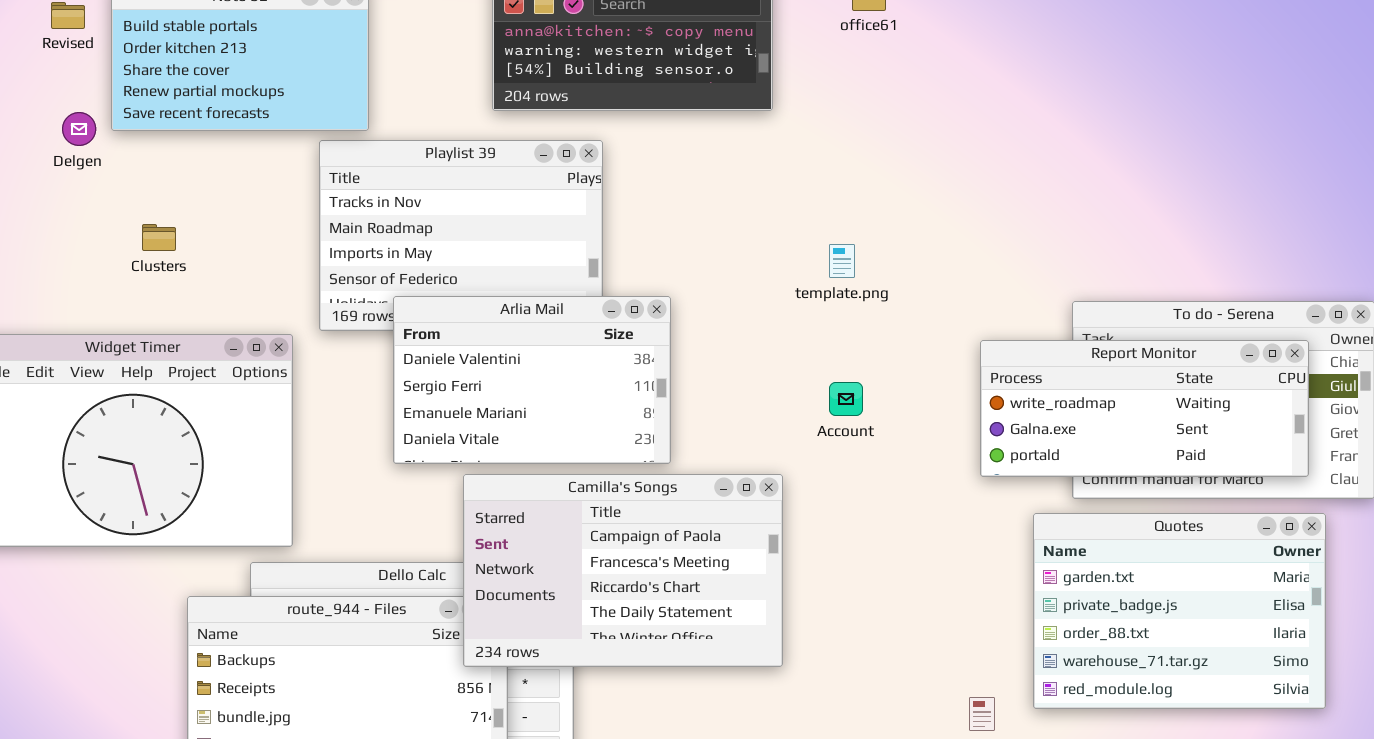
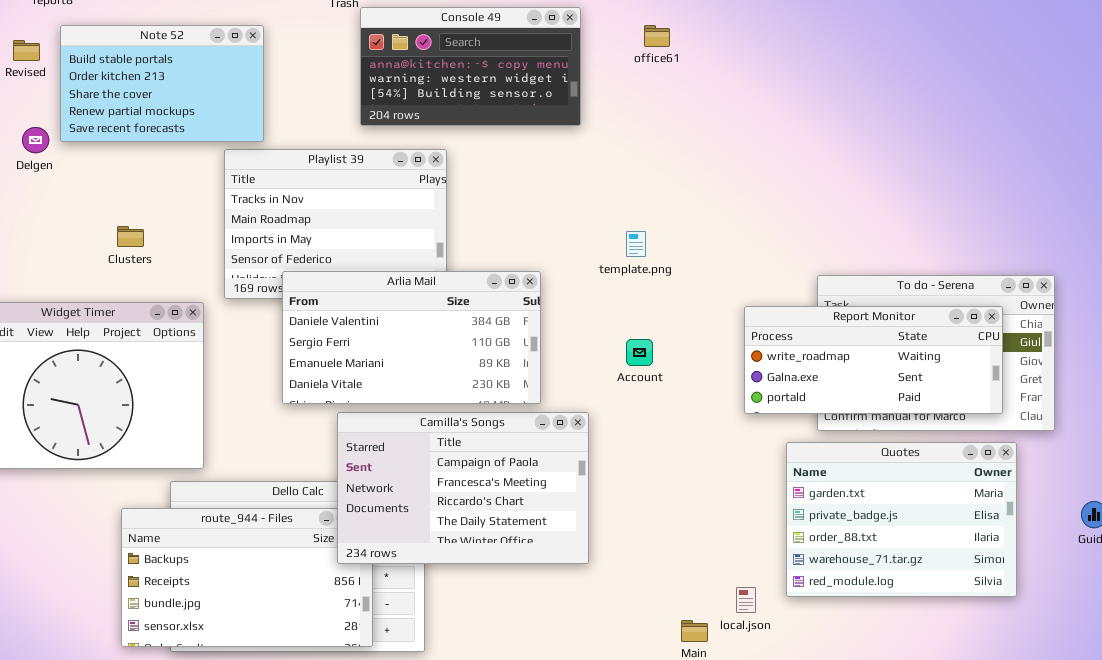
Clusters: [142,224,176,251] -> [117,226,144,247], moved
Arlia Mail: [393,296,671,464] -> [282,271,541,404], resized

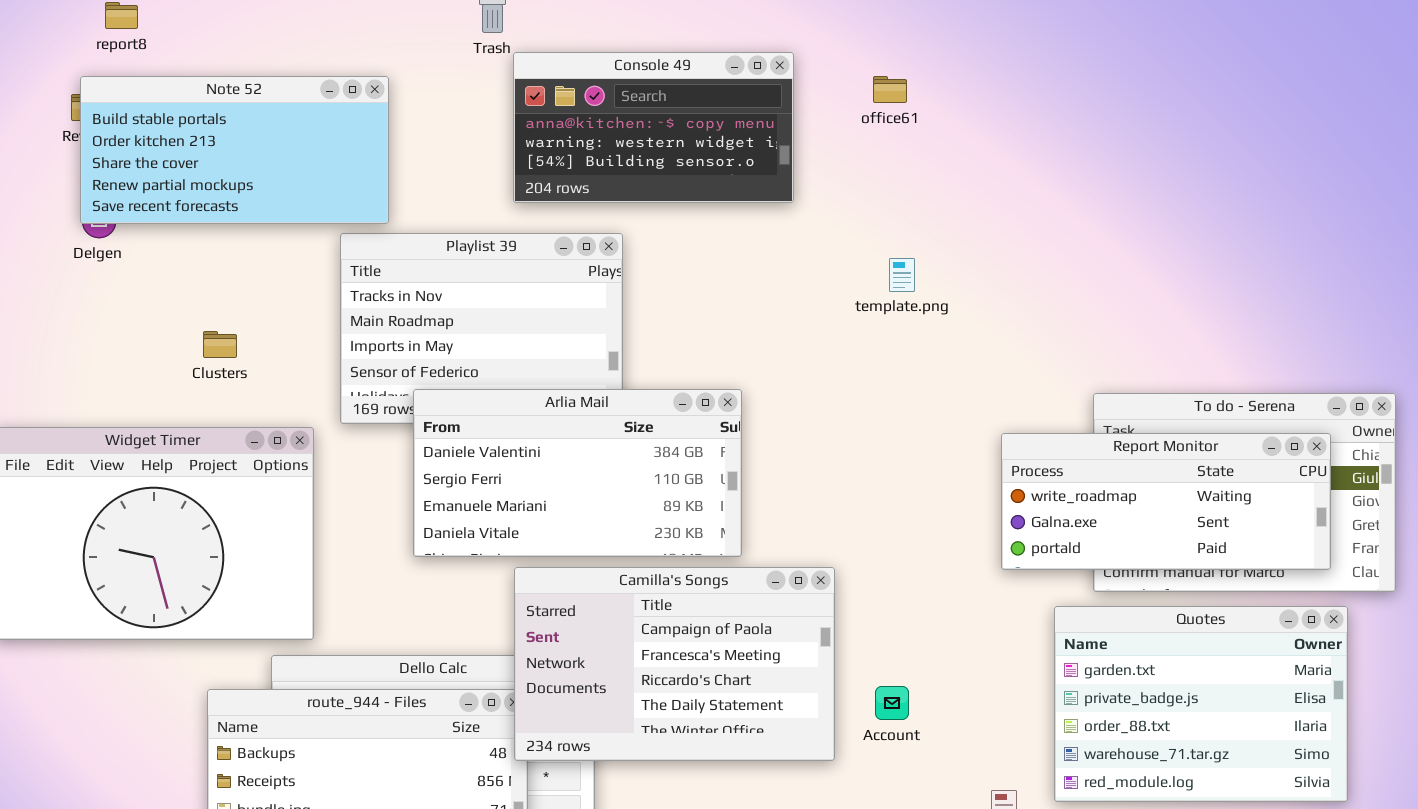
Note 52: [60,25,264,142] -> [80,76,389,224], resized
template.png: [626,231,646,257] -> [889,258,915,292], moved
Account: [626,339,653,366] -> [875,686,909,720], moved
Camilla's Songs: [337,412,589,564] -> [514,567,835,761], moved

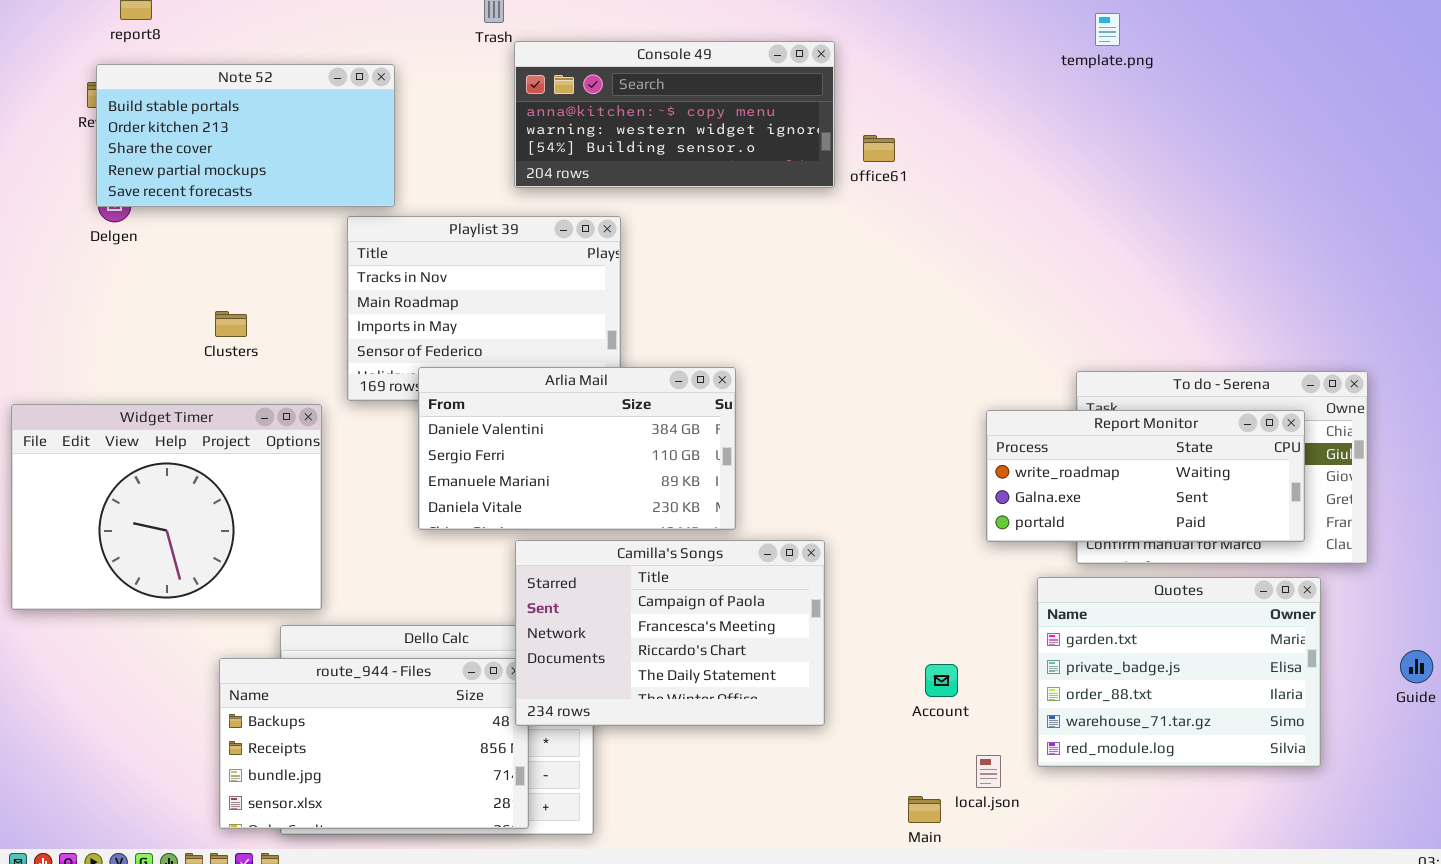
Console 49: [513,52,794,203] -> [514,41,835,188], resized
office61: [873,76,907,103] -> [863,135,895,162], moved
template.png: [889,258,915,292] -> [1095,13,1120,46], moved
Account: [875,686,909,720] -> [925,664,958,697], moved

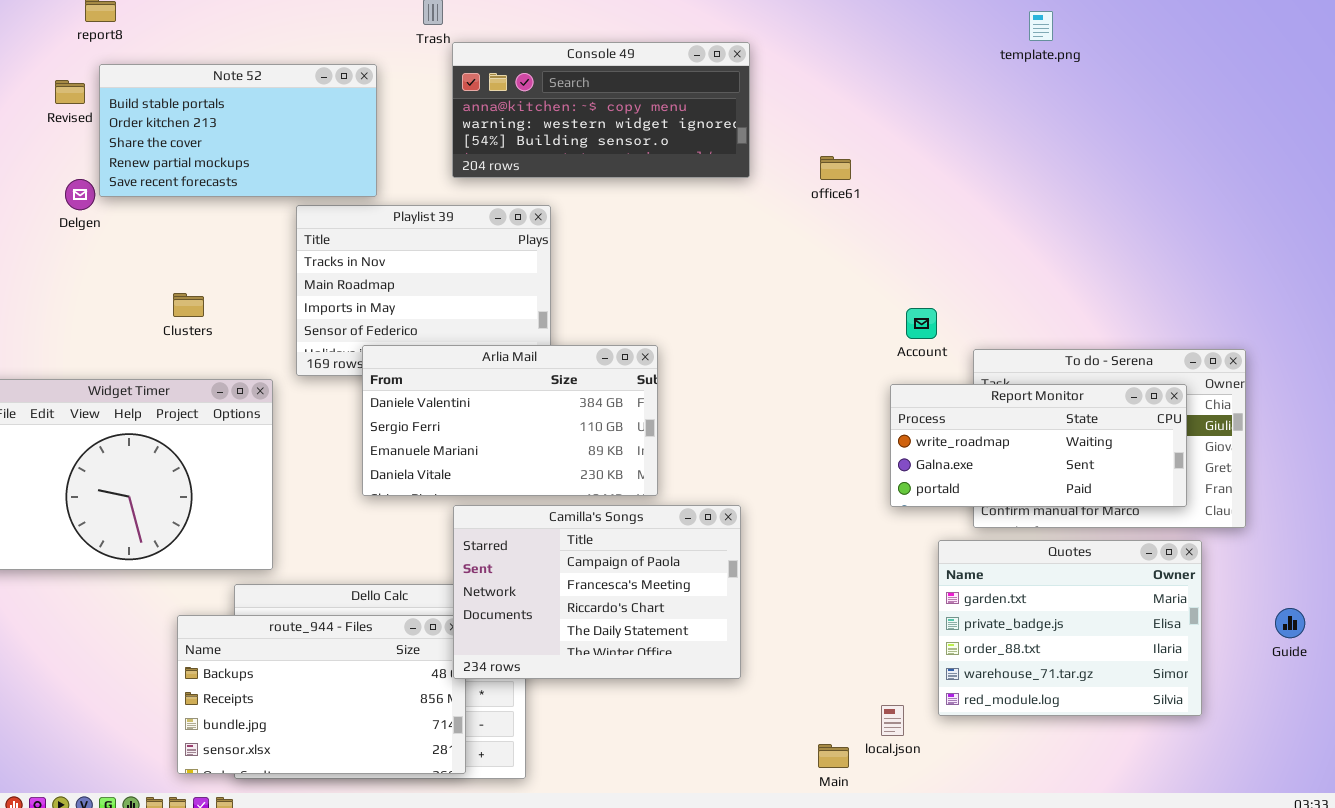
template.png: [1095,13,1120,46] -> [1029,11,1053,41], moved
Note 52: [96,64,395,207] -> [99,64,377,197], moved
office61: [863,135,895,162] -> [820,156,851,180], moved
Account: [925,664,958,697] -> [906,308,937,339], moved

